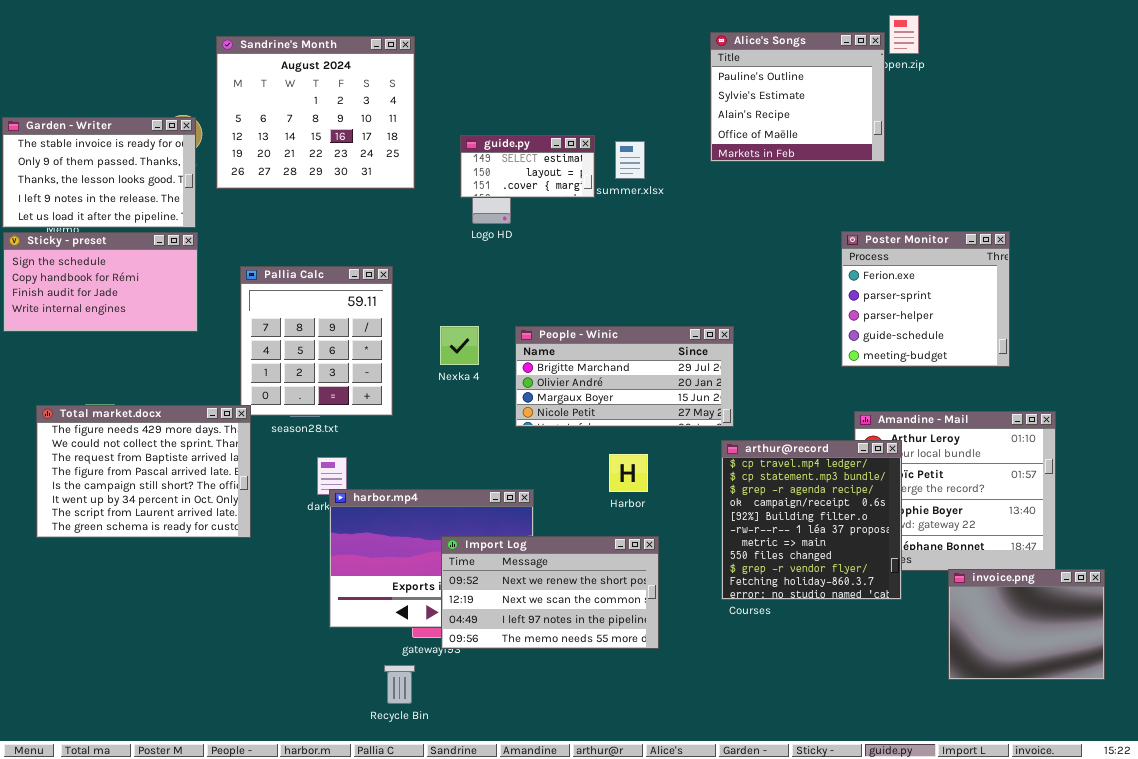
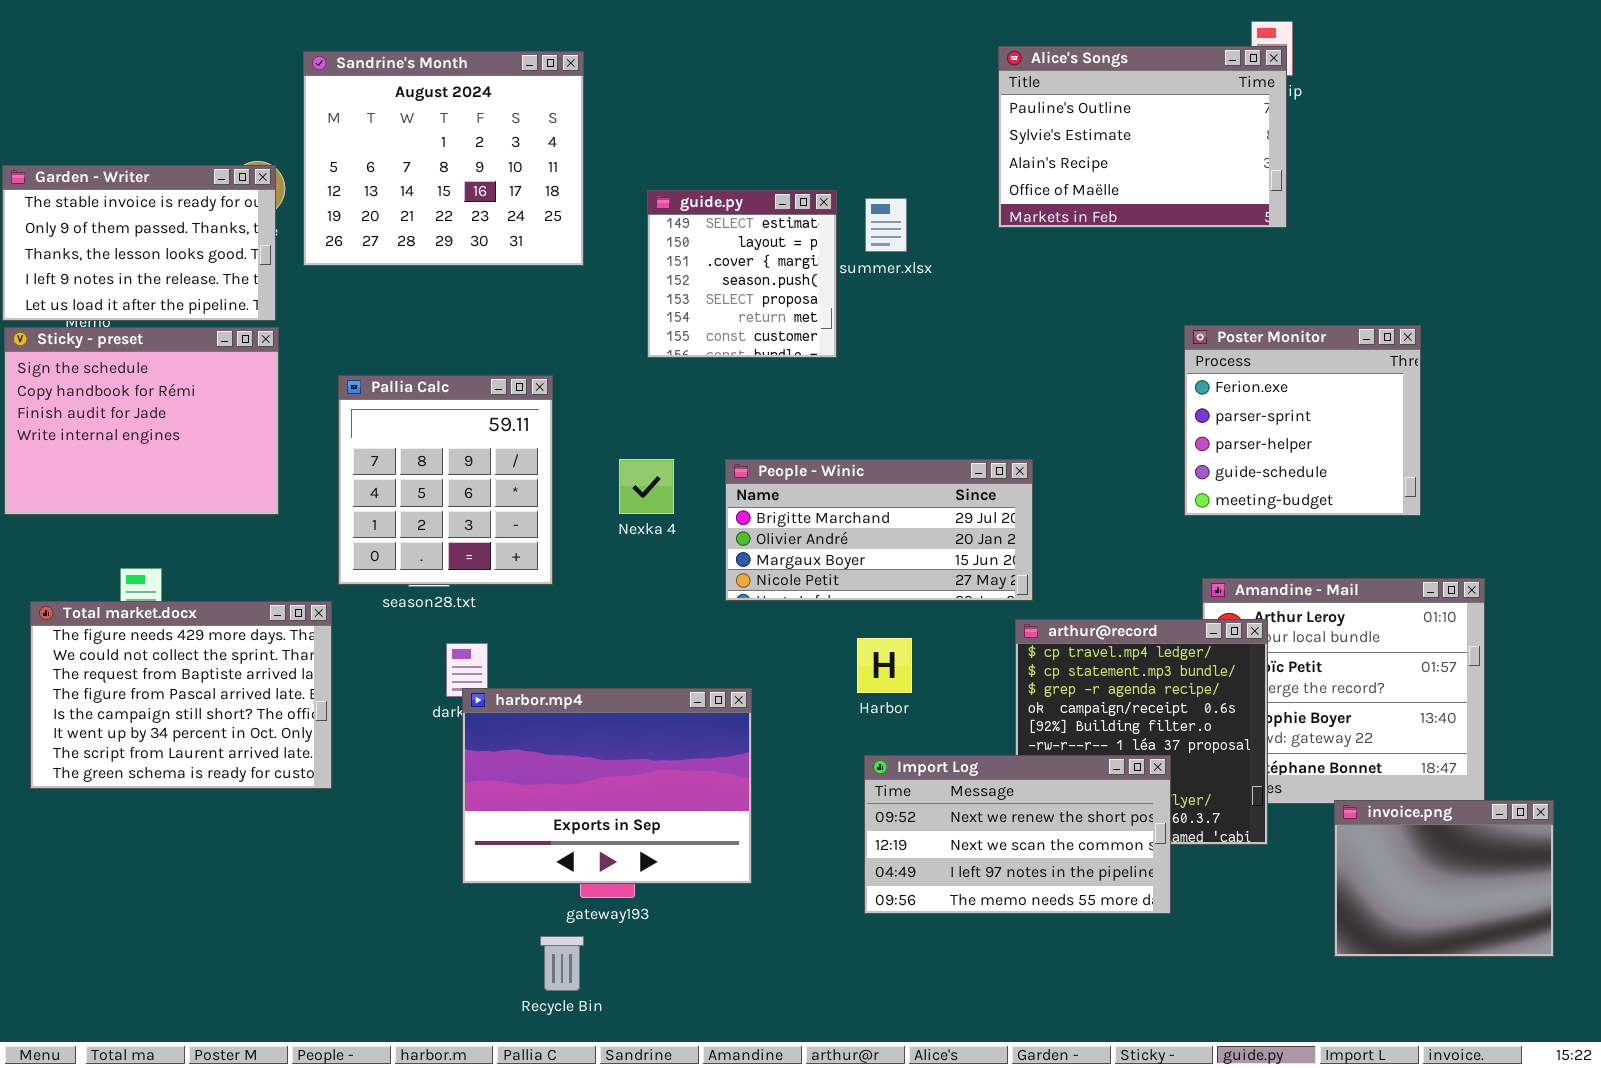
Alice's Songs: [710,32,885,162] -> [998,46,1287,228], resized
guide.py: [460,135,595,198] -> [647,190,837,358], resized
Sticky - preset: [3,232,198,332] -> [4,327,279,515], resized
Total market.docx: [36,405,251,538] -> [30,601,332,789], moved
Import Log: [441,536,659,649] -> [864,755,1171,914], moved

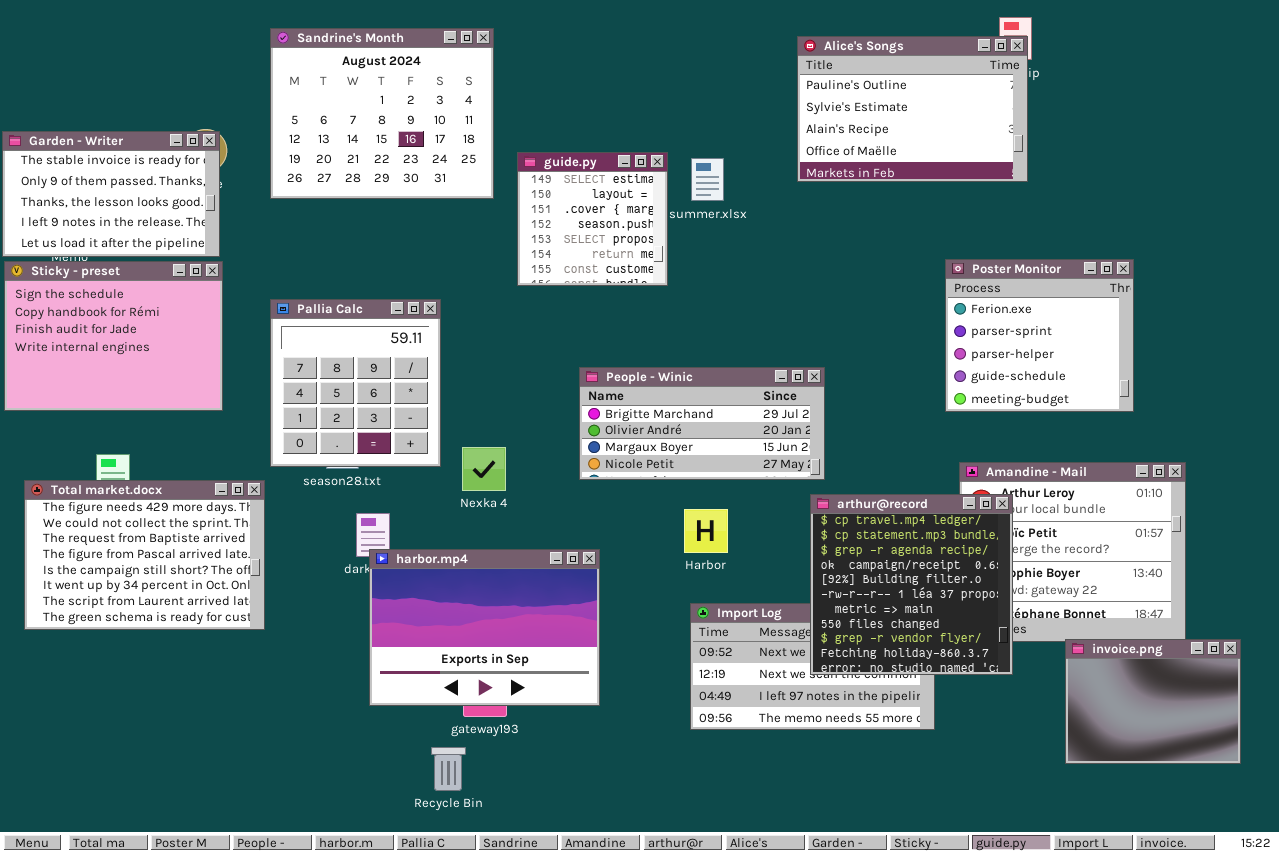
Sandrine's Month: [303,51,584,266] -> [270,28,494,199], moved
Nexka 4: [619,459,674,514] -> [462,447,506,491], moved
arthur@record: [1015,619,1268,845] -> [810,494,1013,675], raised

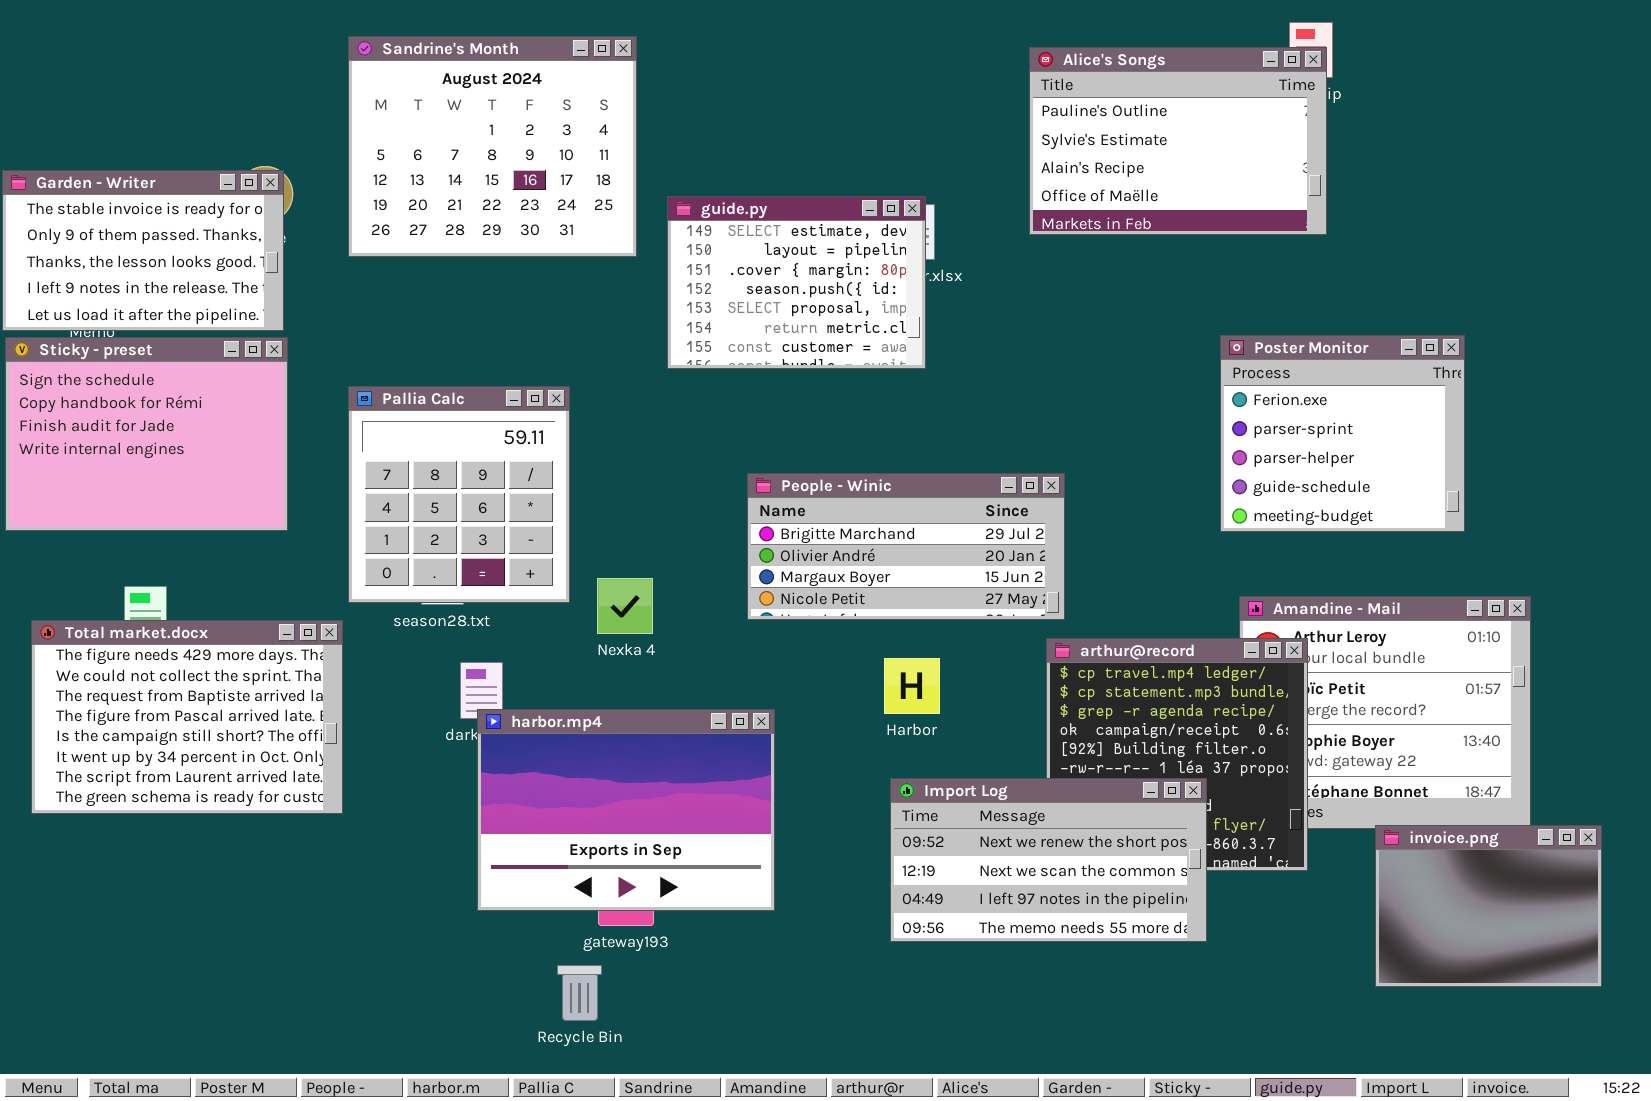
guide.py: [517,152,668,286] -> [667,196,926,369], resized
Import Log: [690,603,935,730] -> [890,778,1207,942], raised

